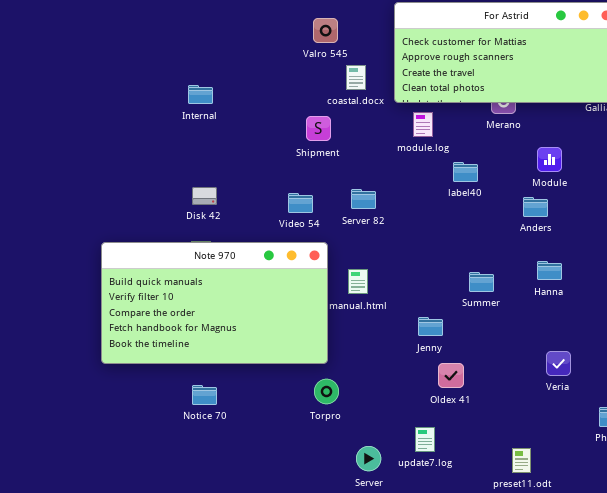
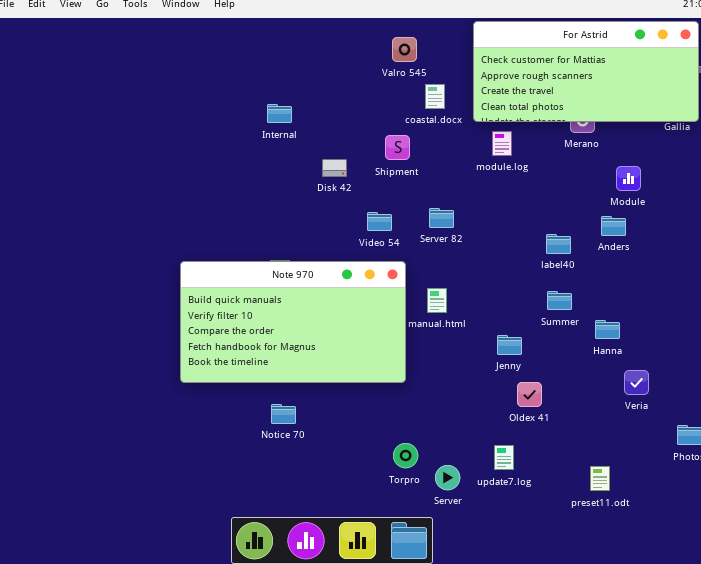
label40: [453,162,478,182] -> [546,234,571,254], moved
Disk 42: [192,187,217,205] -> [322,159,347,177], moved
Hanna: [537,261,562,280] -> [595,320,620,339], moved
Torpro: [314,379,339,404] -> [393,443,418,468], moved

